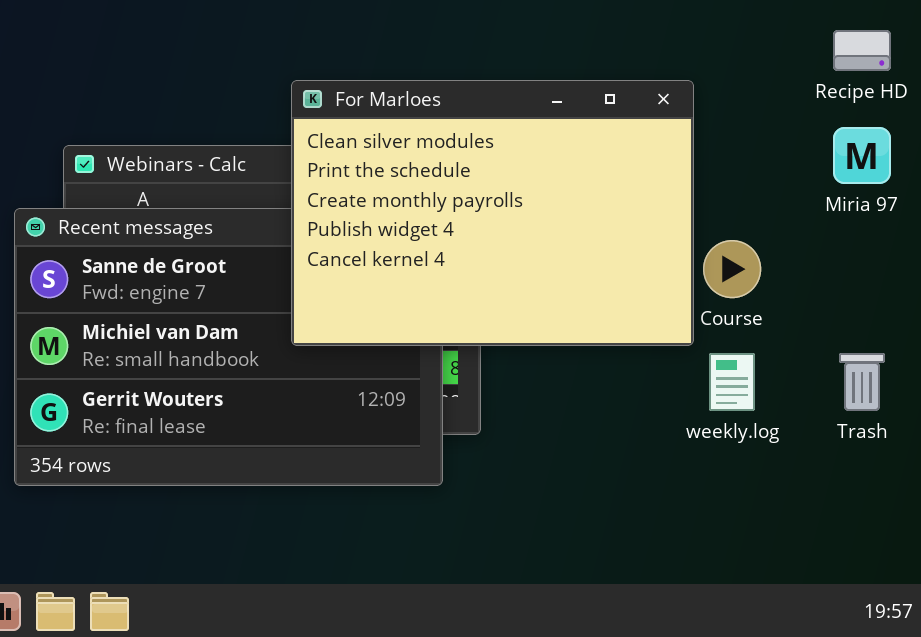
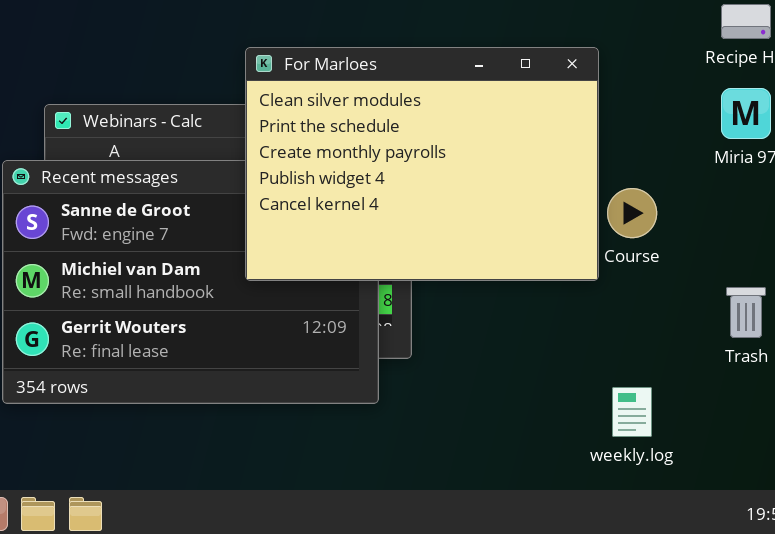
weekly.log: [709,353,755,411] -> [612,387,652,437], moved

